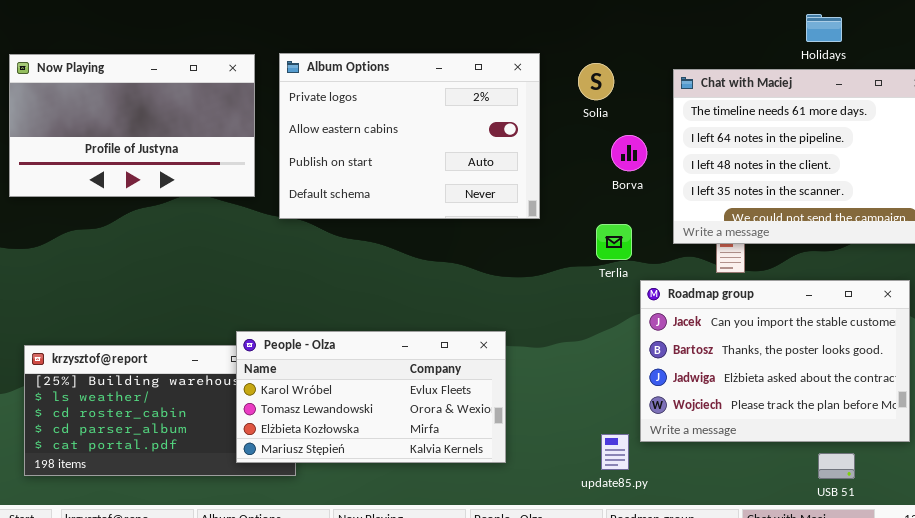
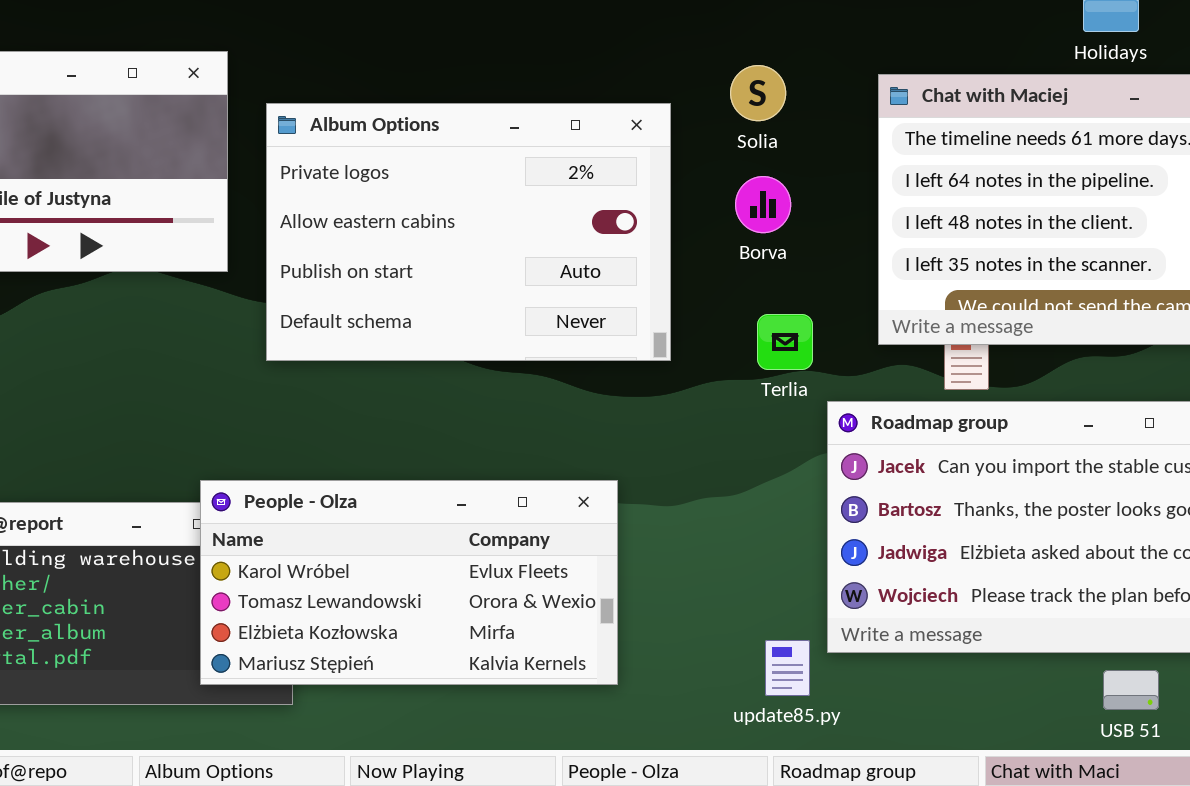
Album Options: [279,53,540,219] -> [266,103,671,361], moved
Borva: [611,135,647,171] -> [735,176,791,233], moved

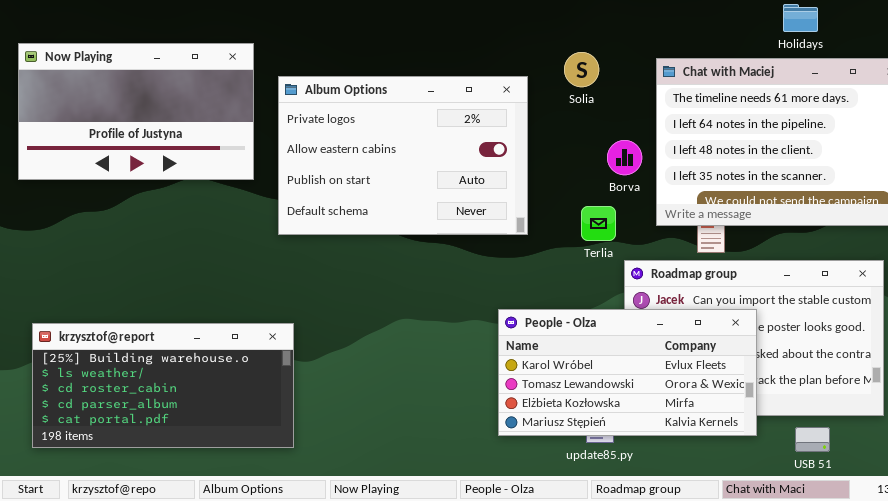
Borva: [735,176,791,233] -> [607,140,642,175], moved
People - Olza: [200,480,618,685] -> [498,309,757,436], moved

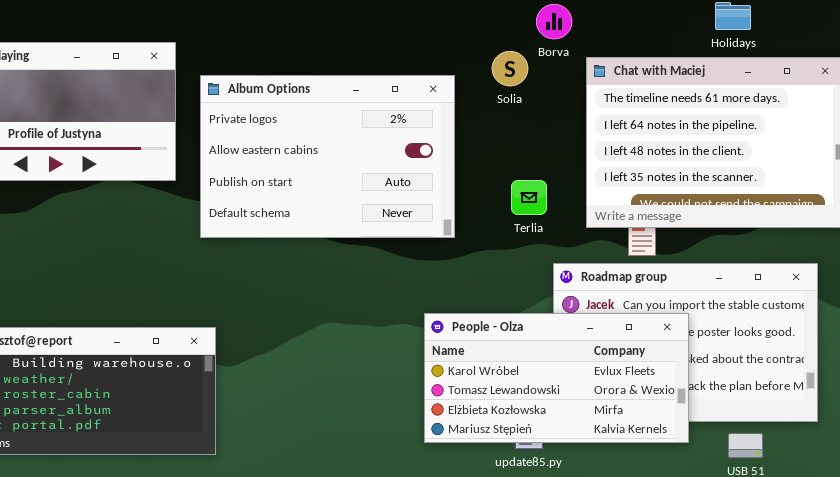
Borva: [607,140,642,175] -> [536,4,572,39], moved
Terlia: [581,206,616,241] -> [511,180,547,215], moved

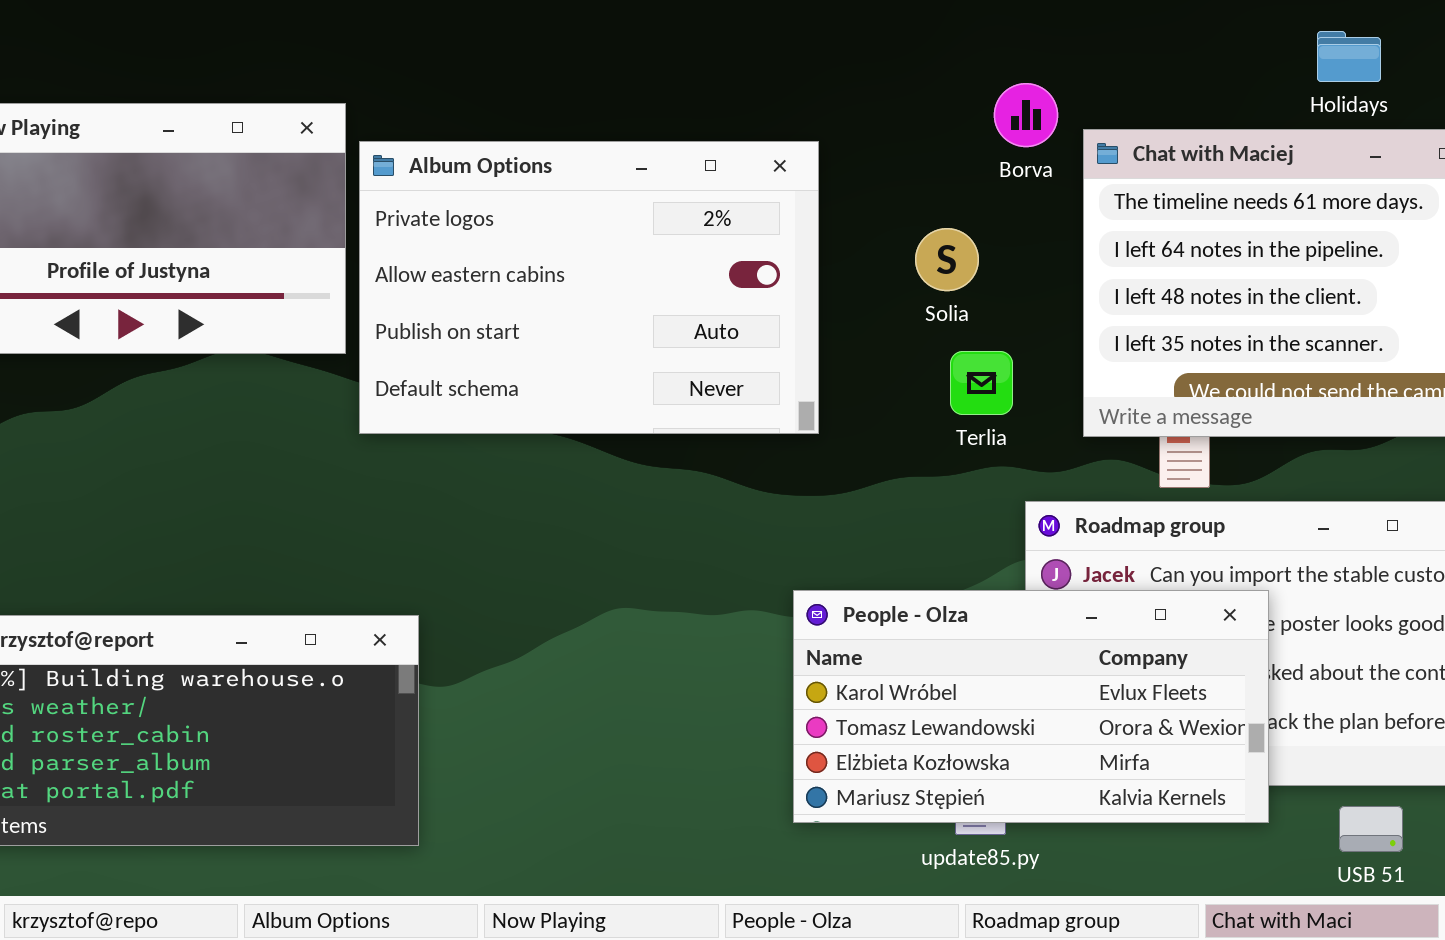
Borva: [536,4,572,39] -> [994,83,1058,147], moved
Solia: [492,51,528,86] -> [915,228,979,291], moved
Album Options: [200,75,455,238] -> [359,141,819,434], moved

